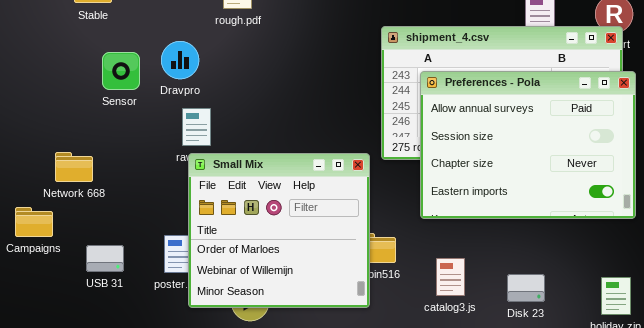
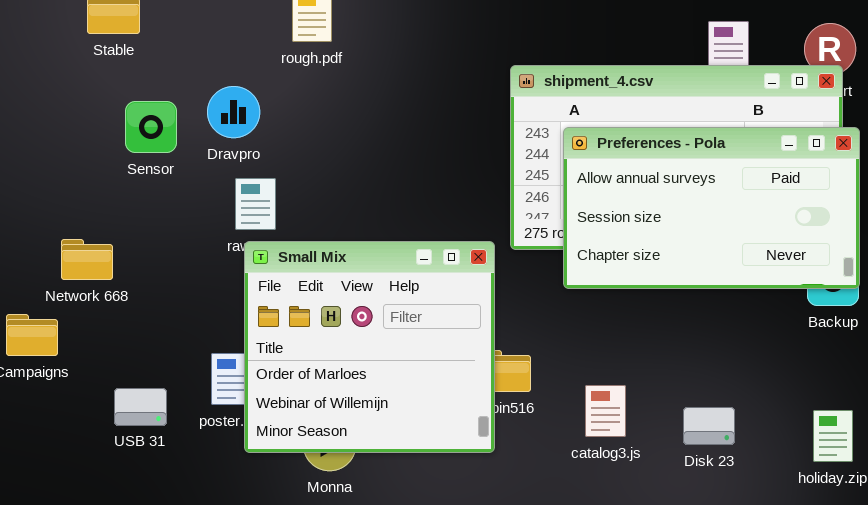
Preferences - Pola: [420,71,636,219] -> [563,127,860,289], resized
USB 31: [86,245,124,272] -> [114,388,167,426], moved

